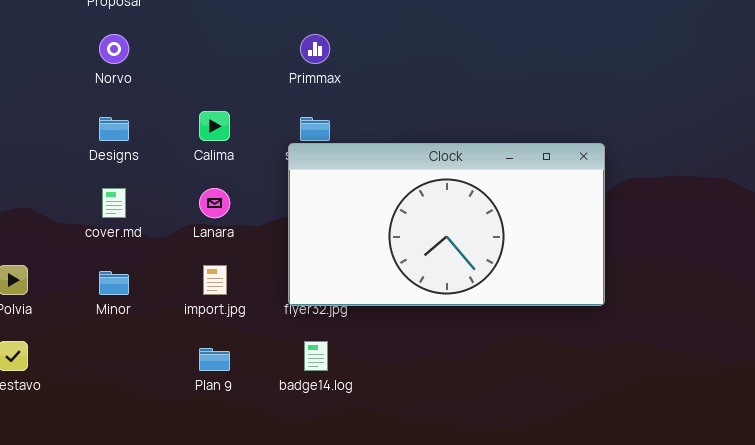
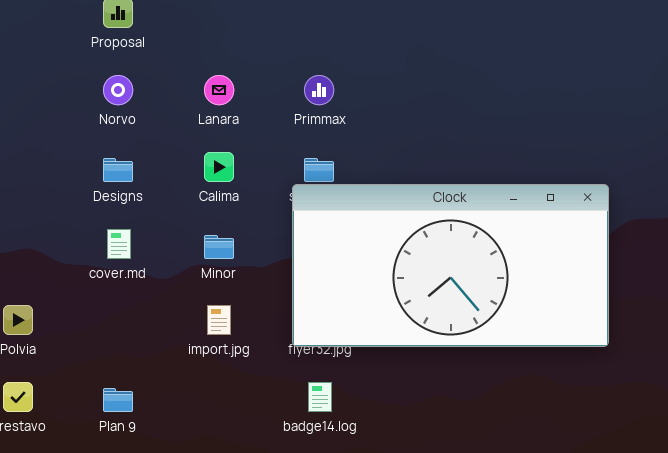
Lanara: [199,188,230,218] -> [204,75,234,105], moved
Minor: [99,271,129,295] -> [204,235,234,259], moved
Plan 9: [199,348,230,371] -> [103,388,133,412], moved

